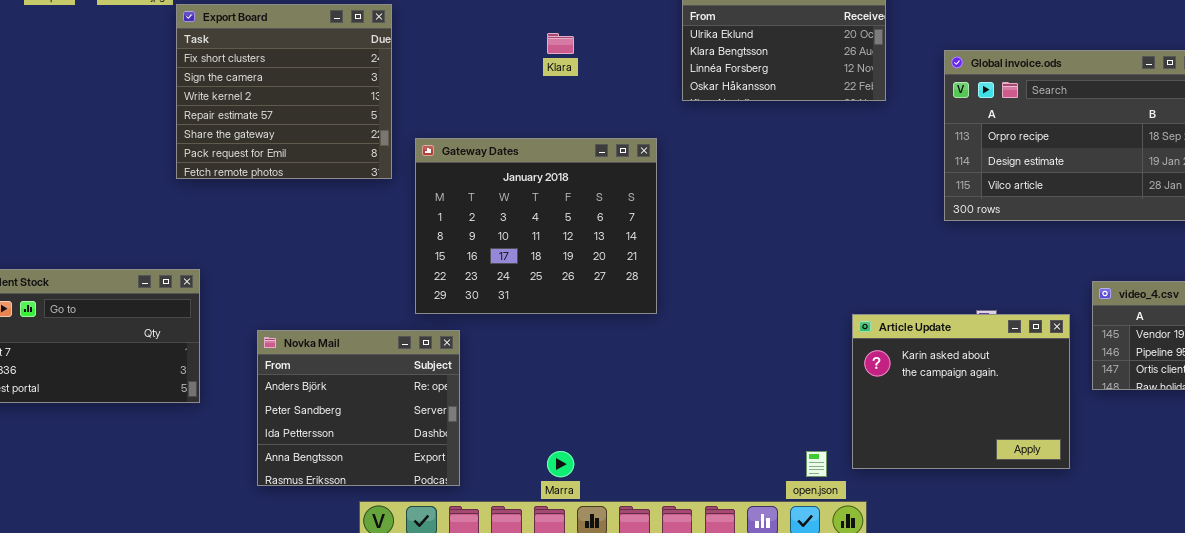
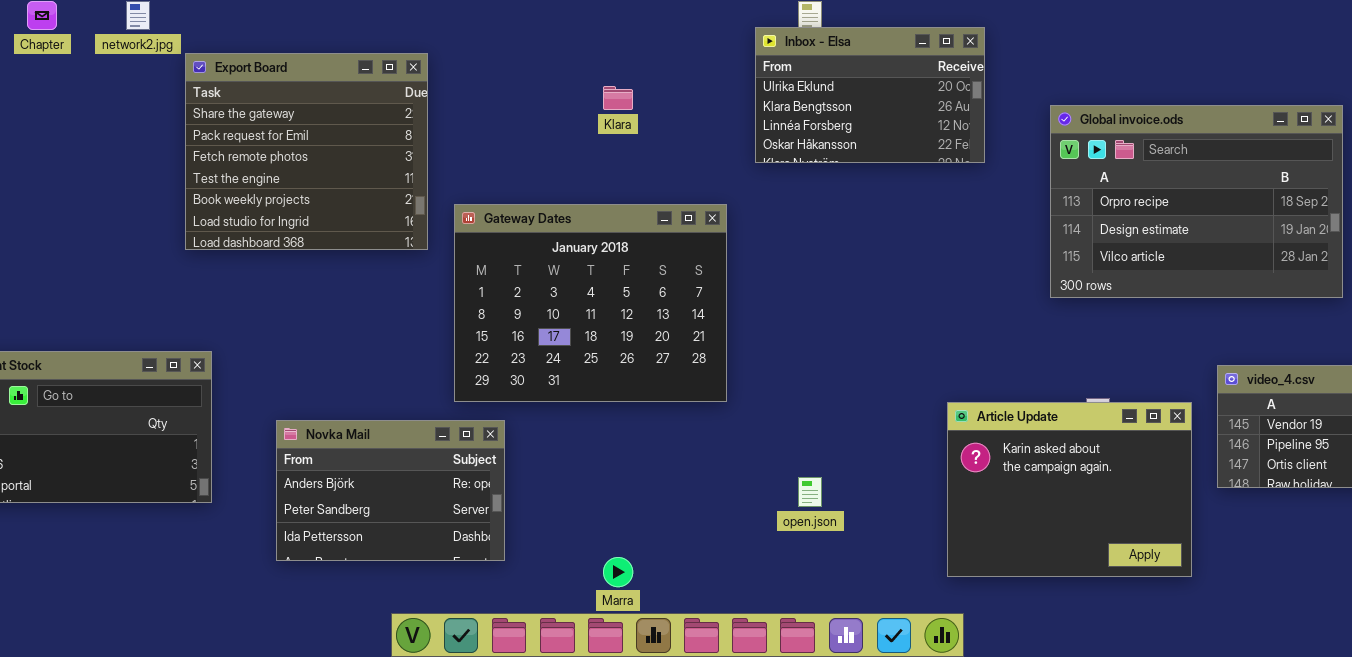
Export Board: [176,4,392,179] -> [185,53,428,250], scrolled down 4 rows
Novka Mail: [257,330,460,486] -> [276,420,505,561], resized
open.json: [806,451,827,477] -> [798,477,822,507], moved

